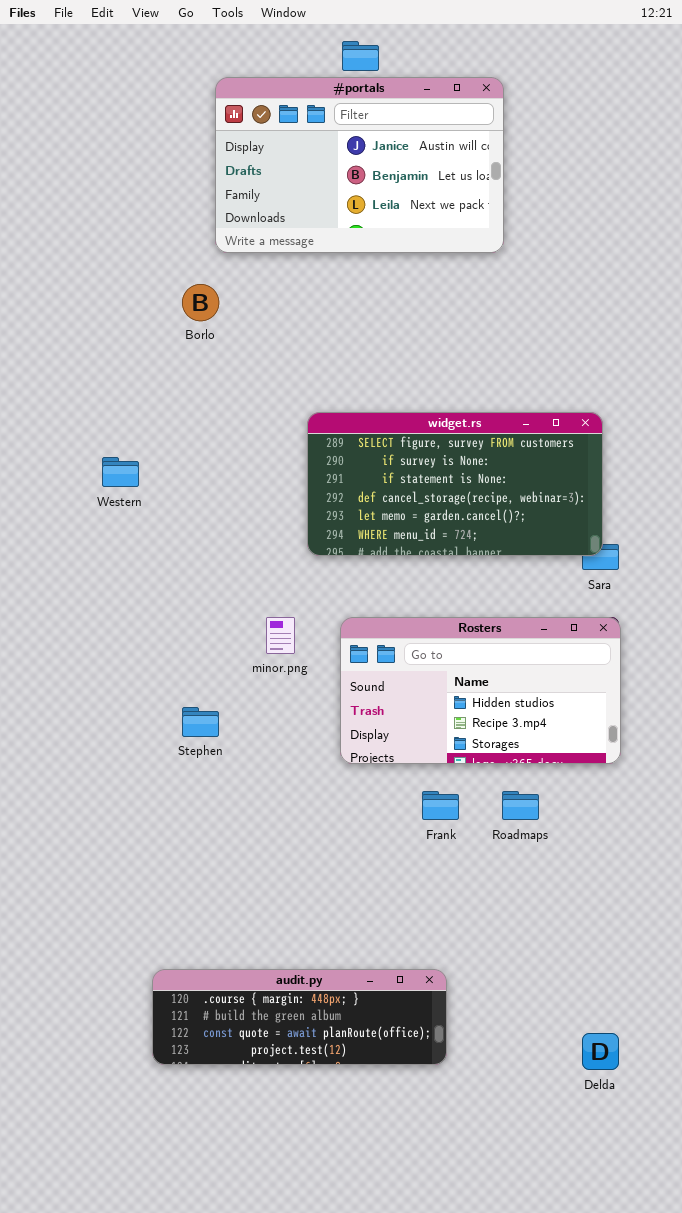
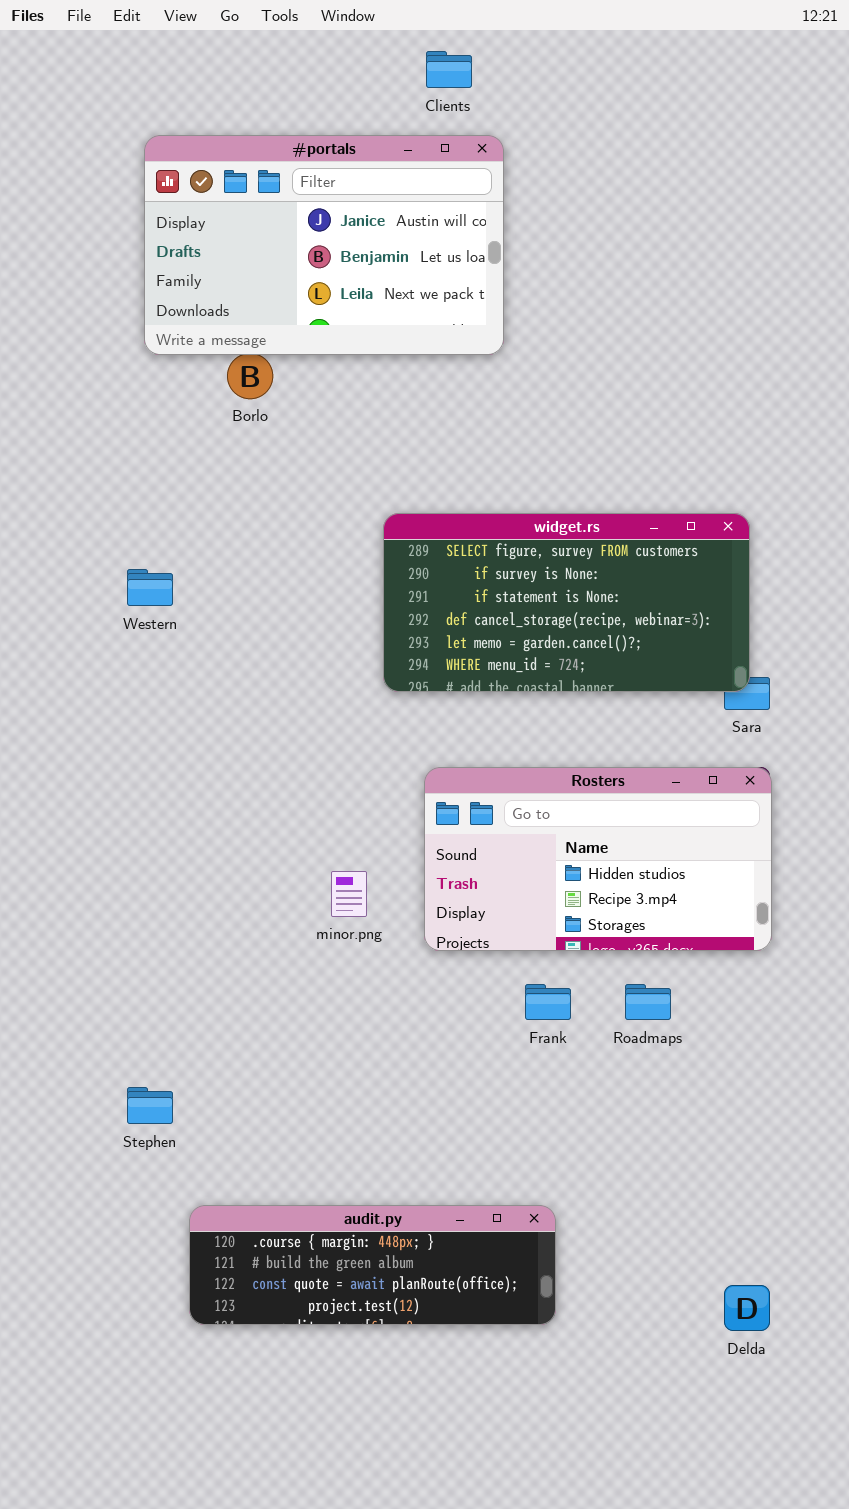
#portals: [215,77,504,253] -> [144,135,504,355], moved
minor.png: [266,617,295,654] -> [331,871,367,917], moved
Stephen: [182,707,219,737] -> [127,1087,173,1124], moved

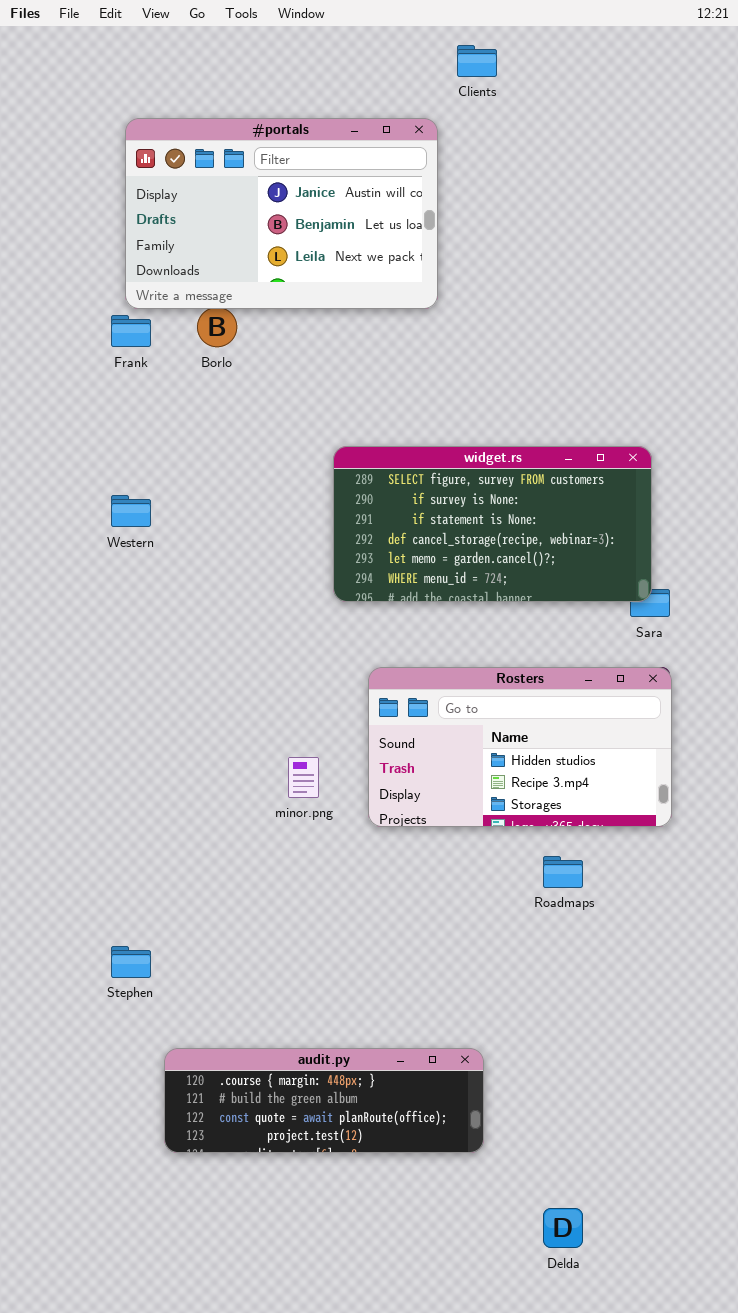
Clients: [426,51,472,88] -> [457,45,497,77], moved
Frank: [525,984,571,1020] -> [111,315,151,347], moved
Delda: [724,1285,770,1331] -> [543,1208,583,1248], moved

